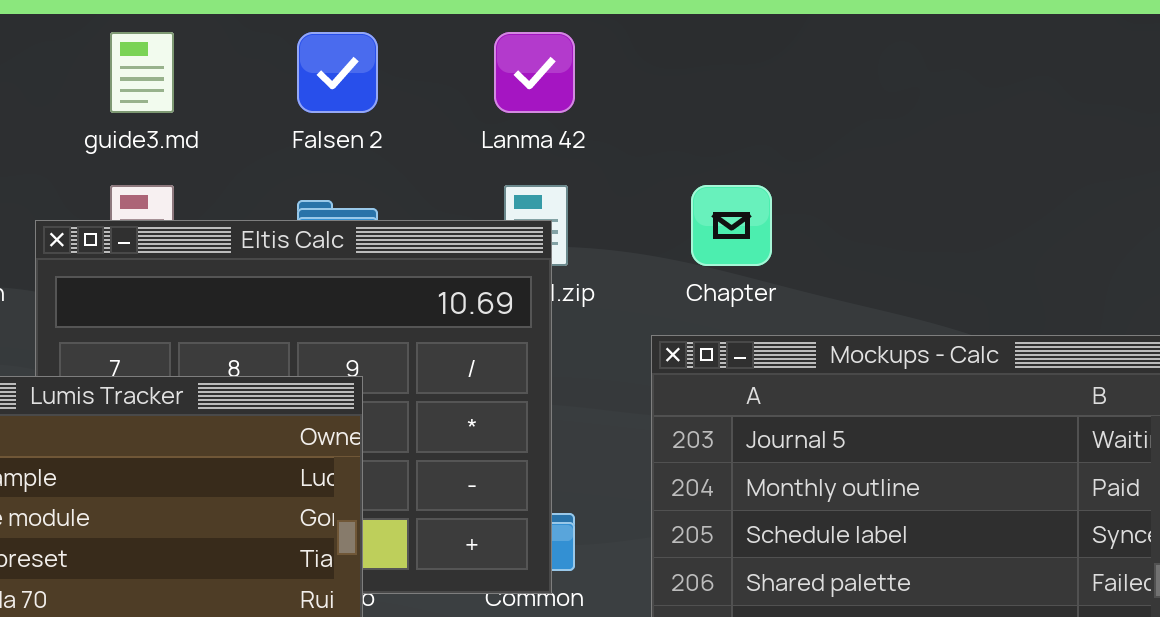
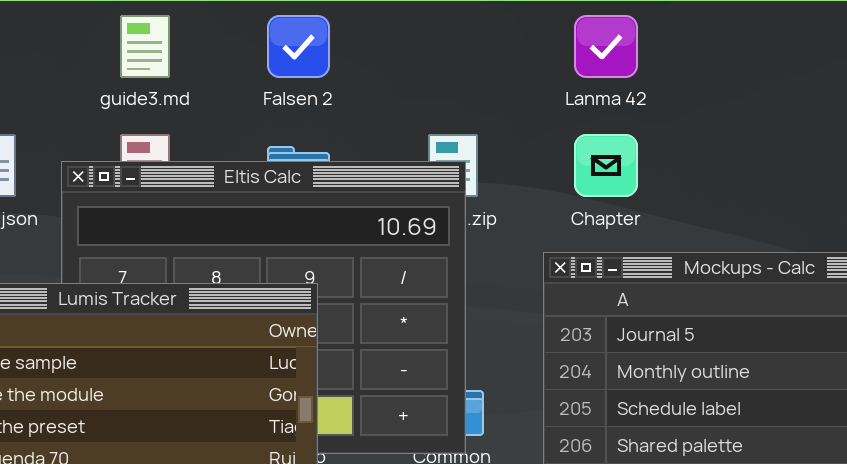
Lanma 42: [494,32,575,113] -> [574,15,638,78], moved

